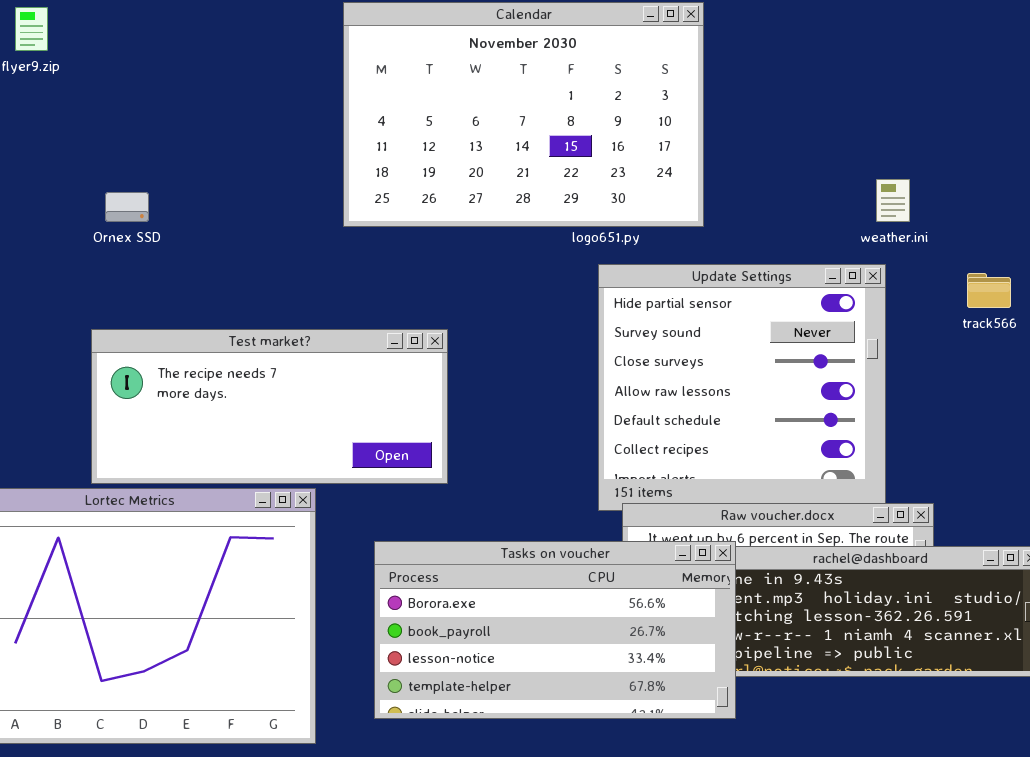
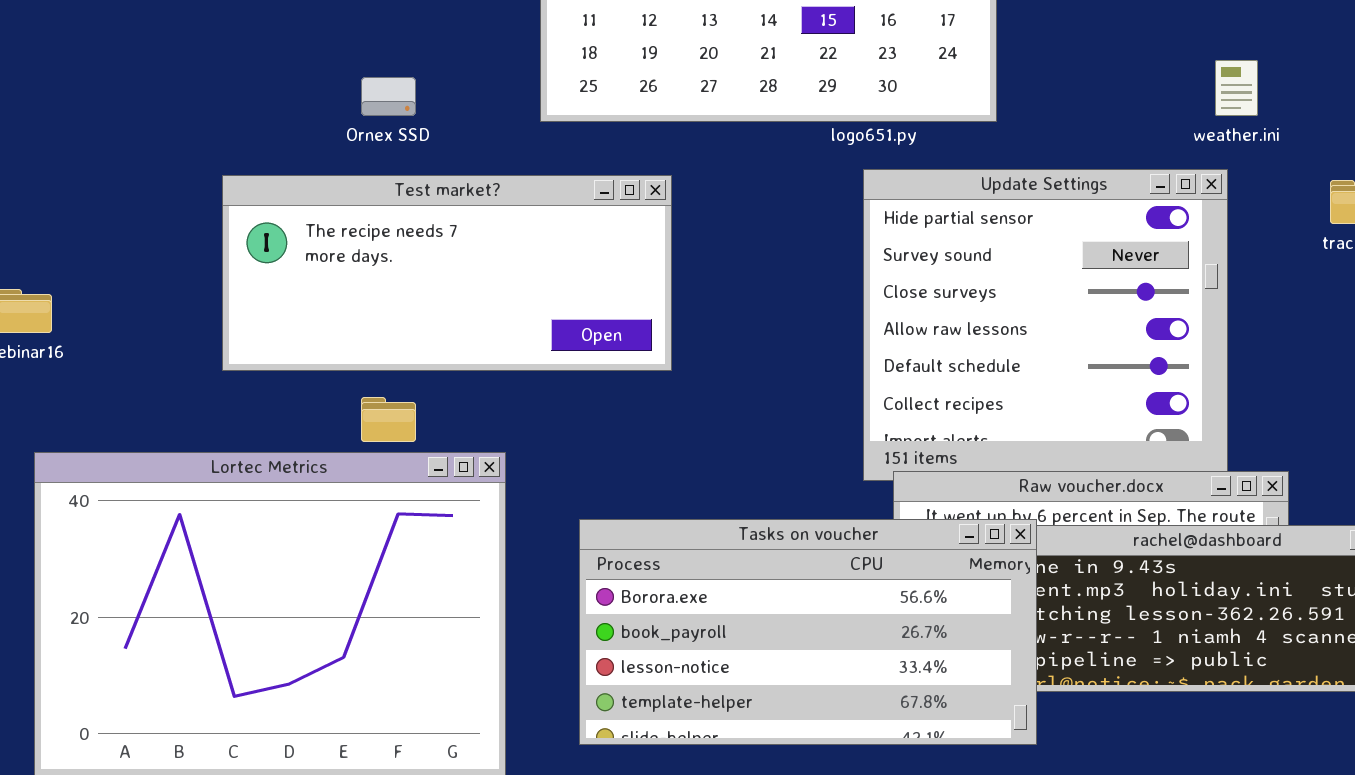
Ornex SSD: [105,192,149,222] -> [361,77,416,116], moved
Test market?: [91,329,448,484] -> [222,175,672,371], moved

